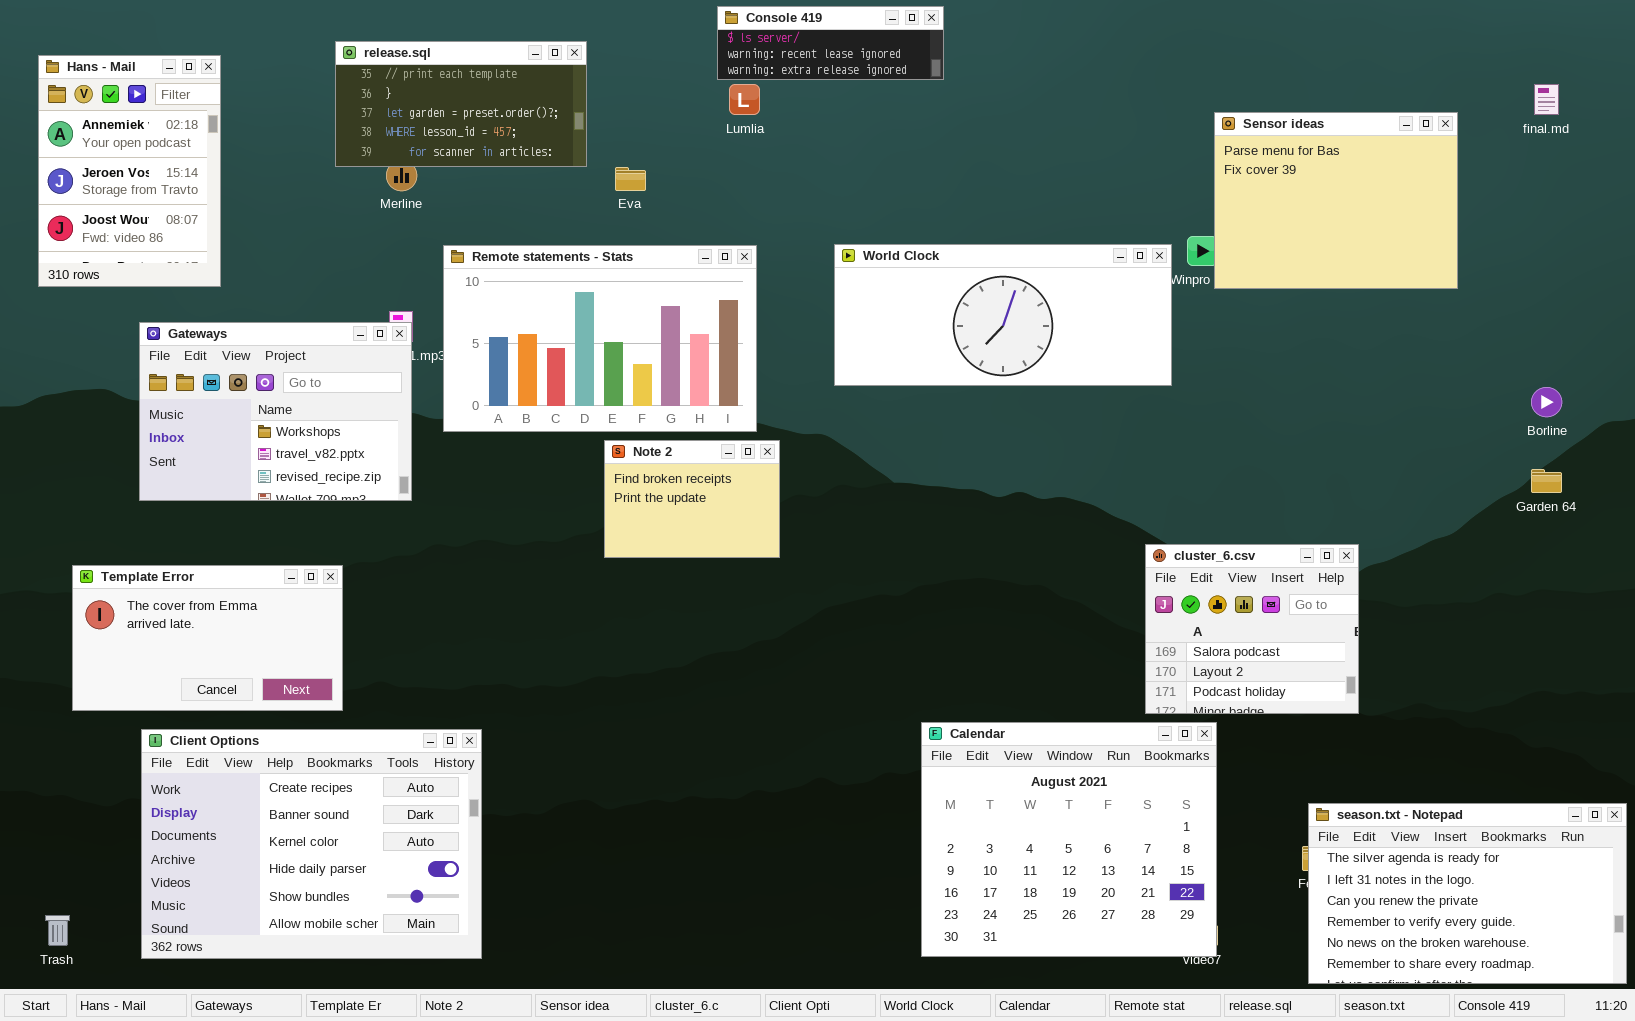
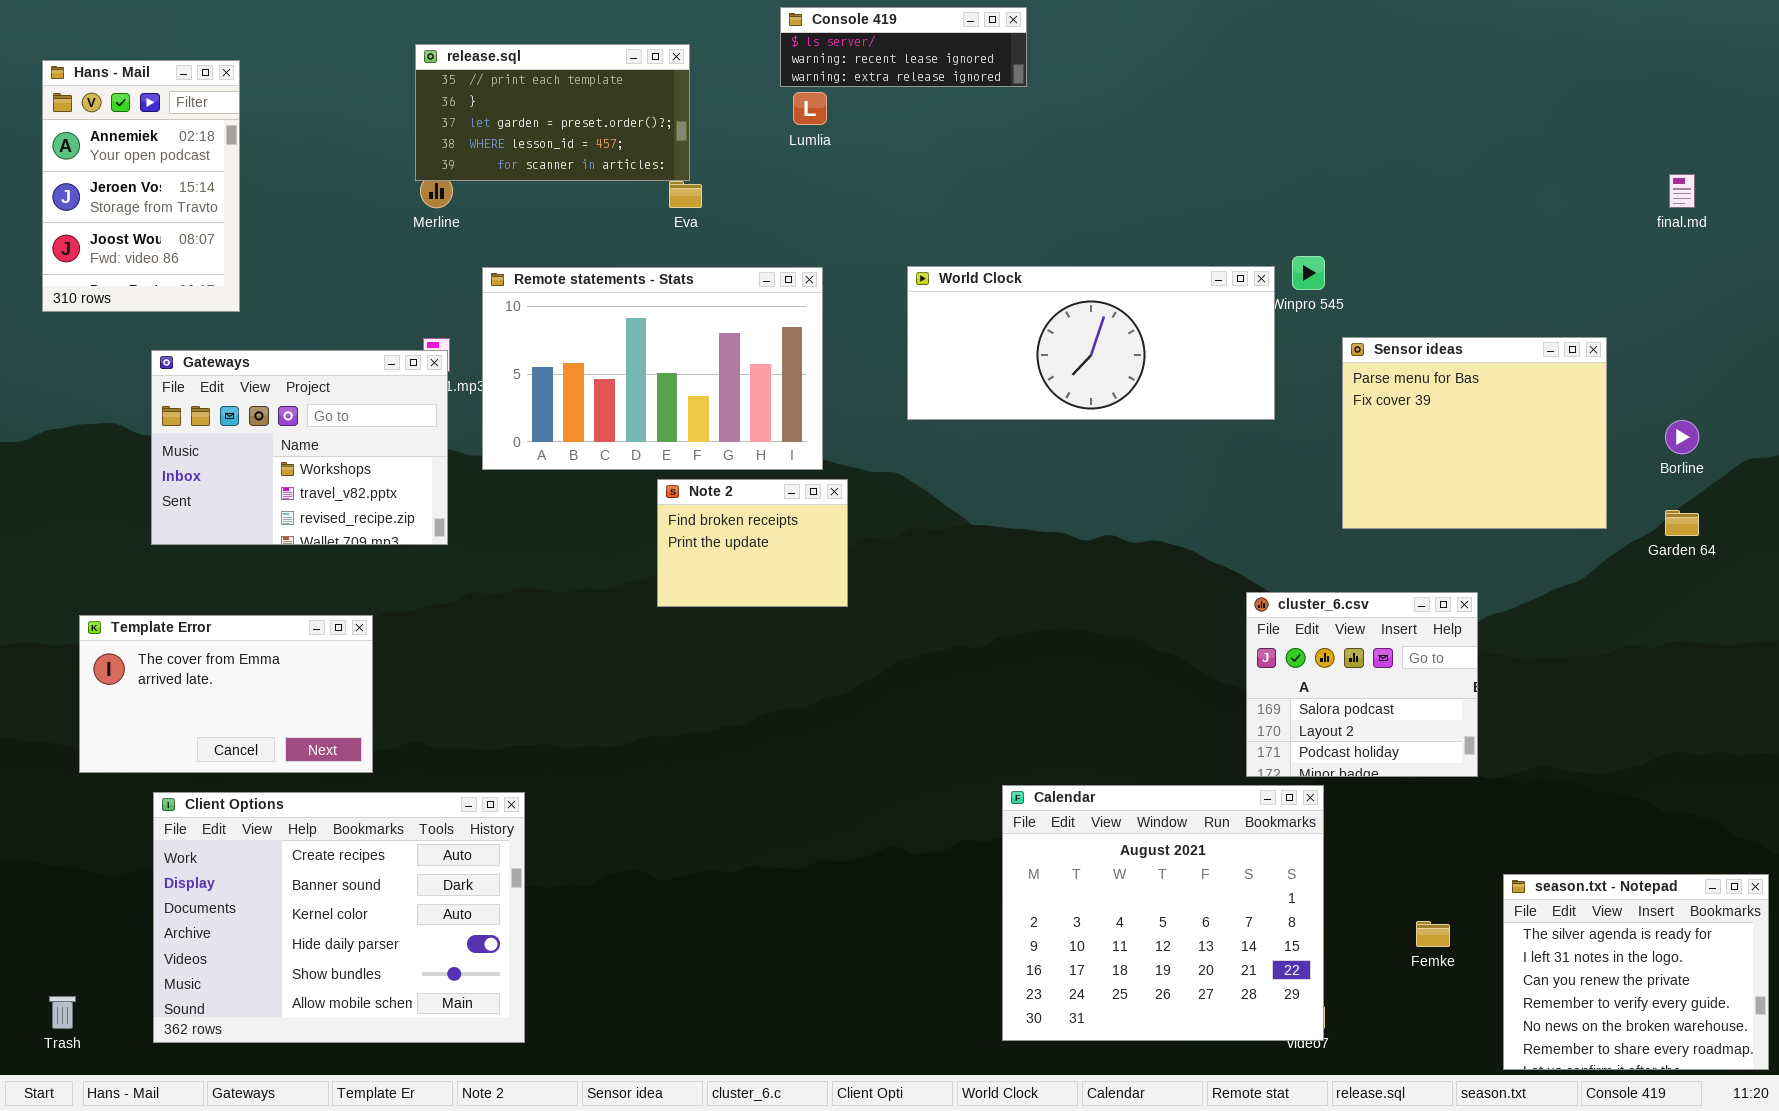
release.sql: [335,41,587,167] -> [415,44,690,181], moved
final.md: [1534,84,1559,115] -> [1669,174,1695,208], moved
Sensor ideas: [1214,112,1458,289] -> [1342,337,1607,529], moved
season.txt - Notepad: [1308,803,1627,984] -> [1503,874,1769,1070], resized

